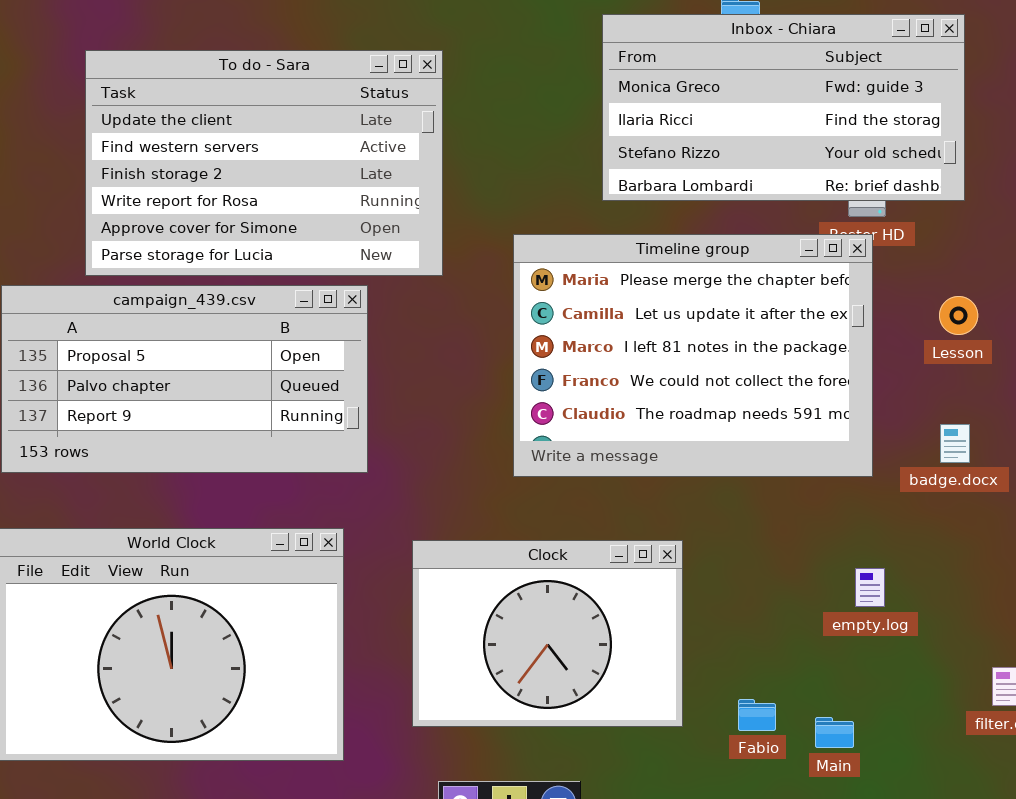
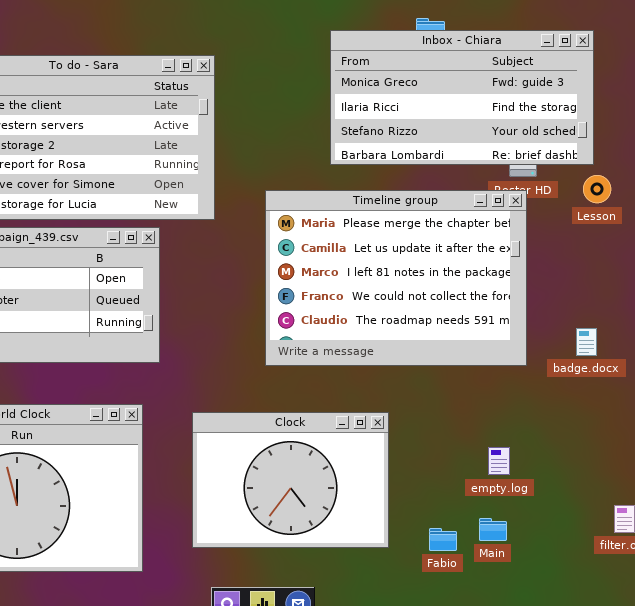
Lesson: [939,296,978,335] -> [583,175,611,203], moved
empty.log: [855,568,885,607] -> [488,447,510,475], moved
Main: [815,717,854,748] -> [479,518,507,541], moved

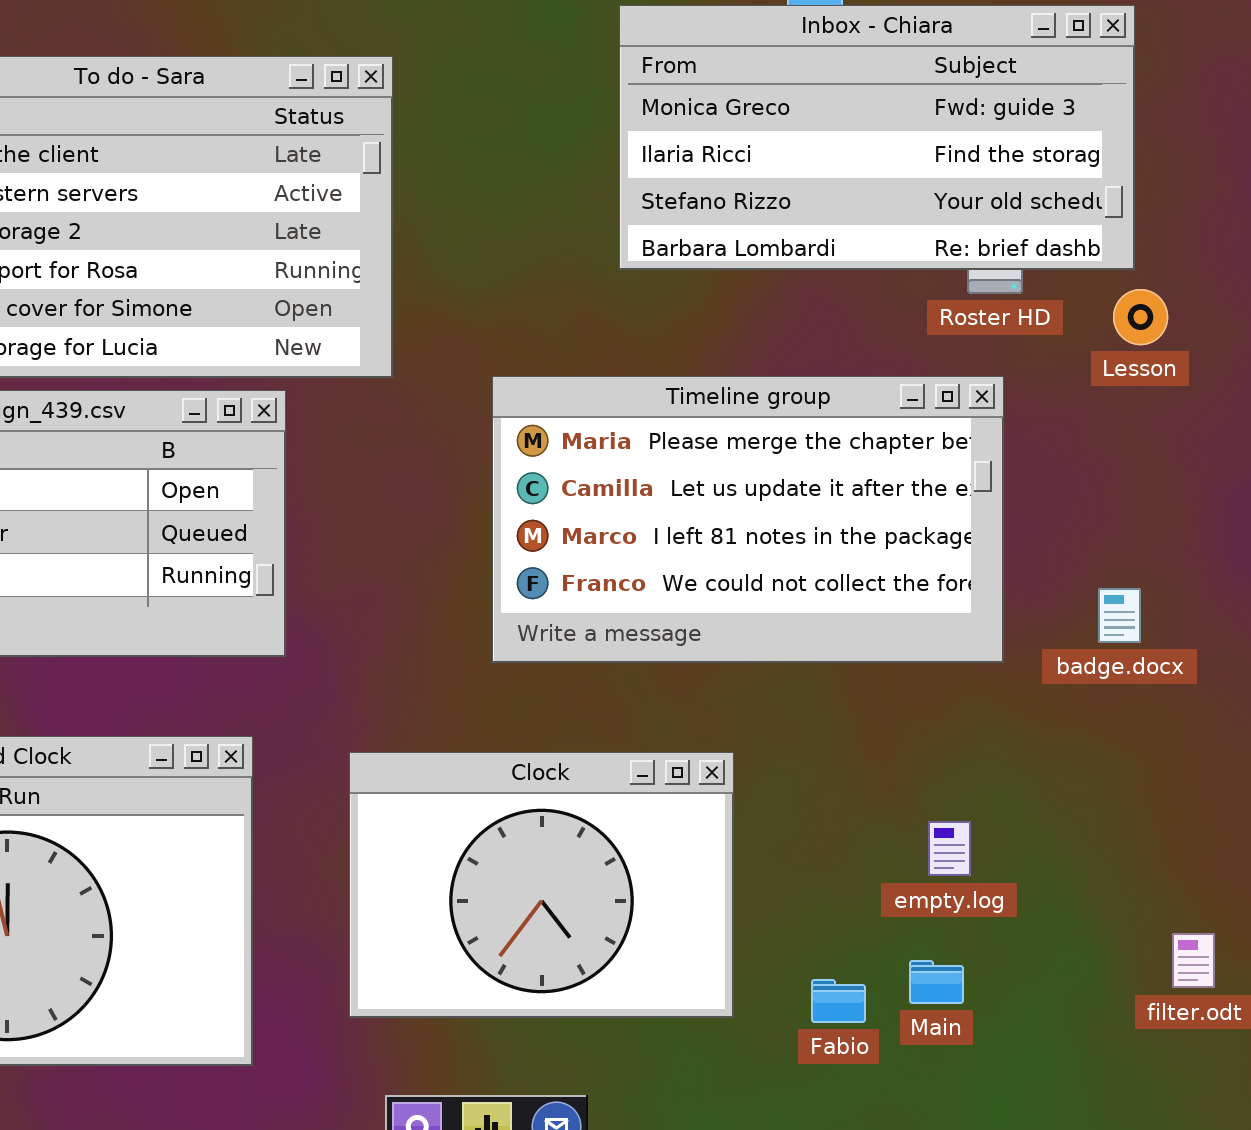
Timeline group: [265,190,527,366] -> [492,376,1004,663], resized

